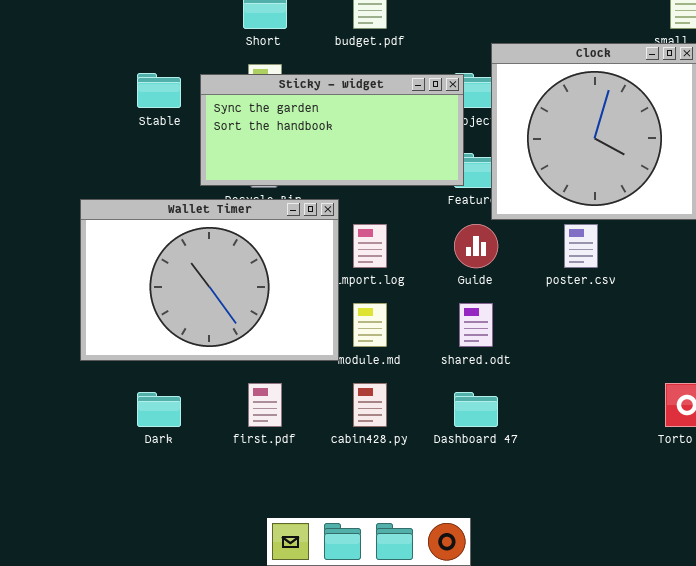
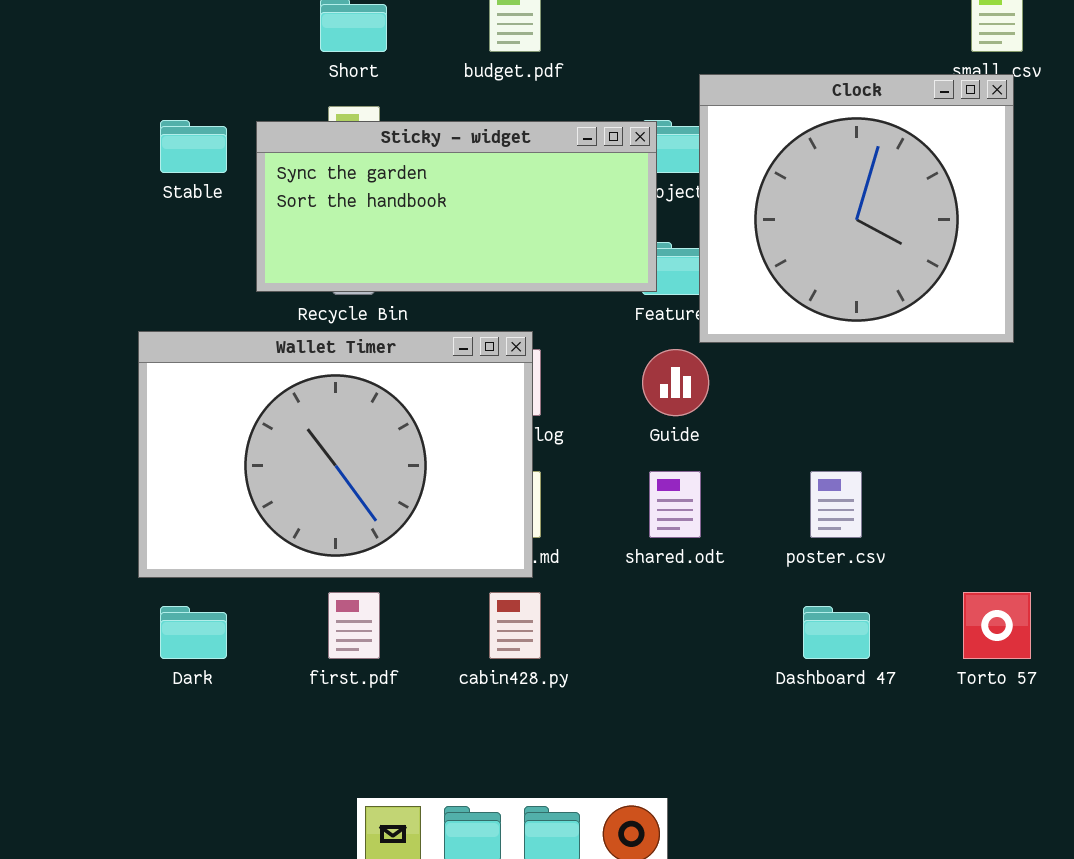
Wallet Timer: [80,199,339,361] -> [138,331,533,578], moved
poster.csv: [564,224,598,268] -> [810,471,862,538], moved
Dashboard 47: [454,392,498,427] -> [803,606,870,659], moved

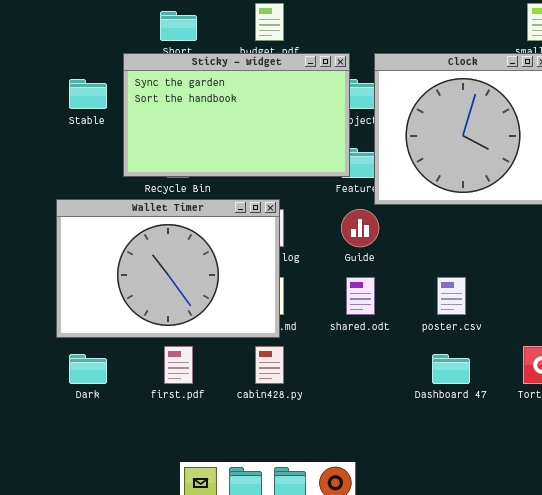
Sticky - widget: [256,121,657,292] -> [123,53,350,177], resized

